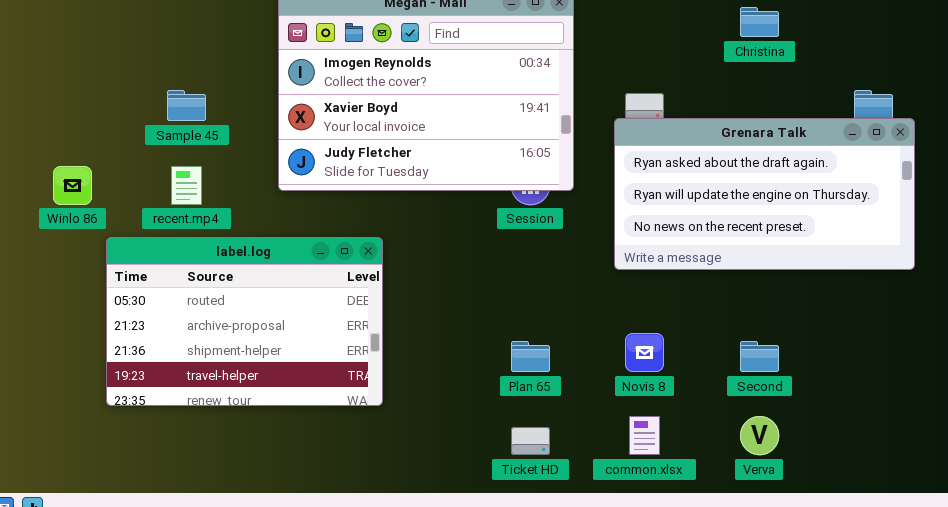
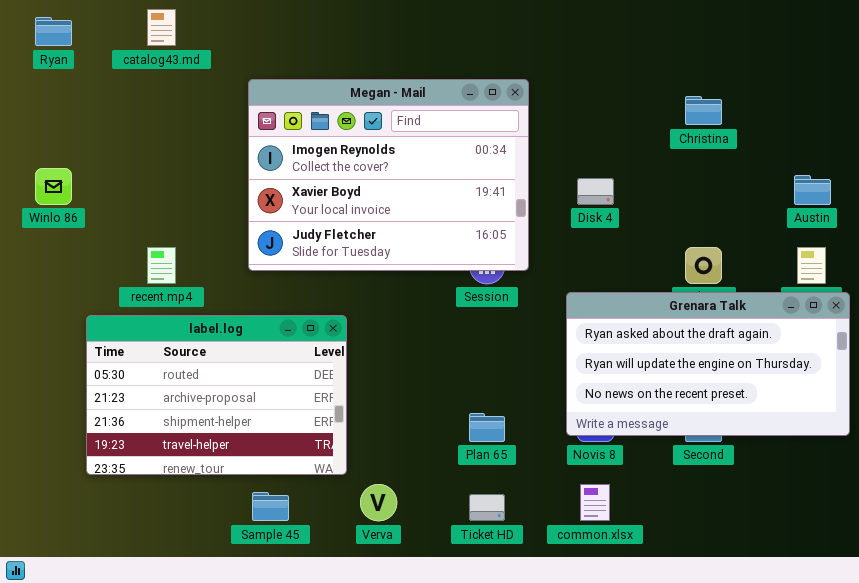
Sample 45: [167,90,206,121] -> [252,492,289,521], moved
Grenara Talk: [614,118,915,270] -> [566,292,850,436], moved
Winlo 86: [53,166,92,205] -> [35,168,72,205], moved
Verva: [740,416,779,455] -> [360,484,397,521], moved

